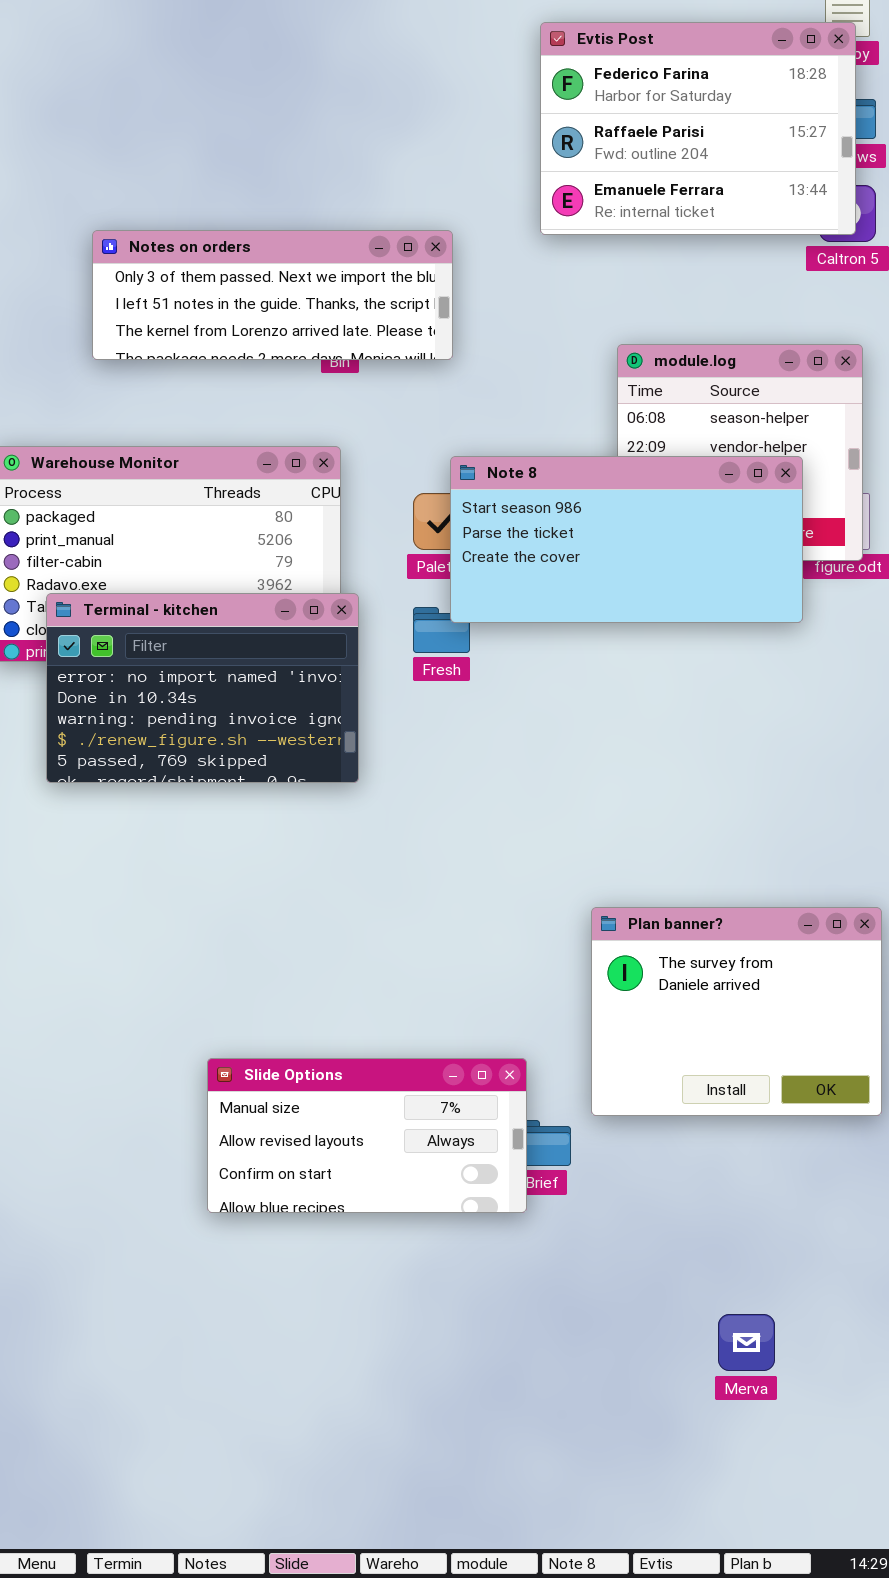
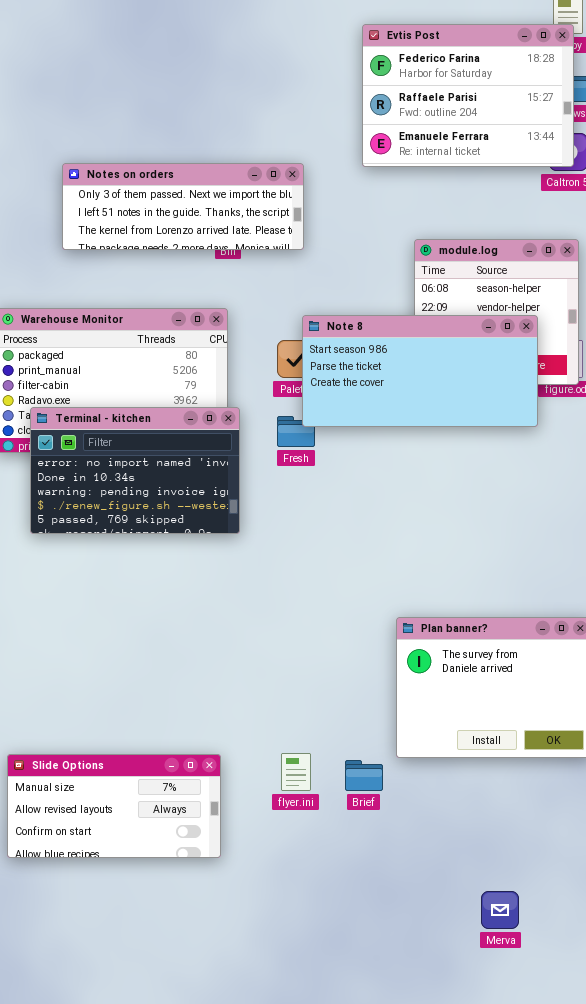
Slide Options: [207,1058,527,1213] -> [7,754,221,858], moved

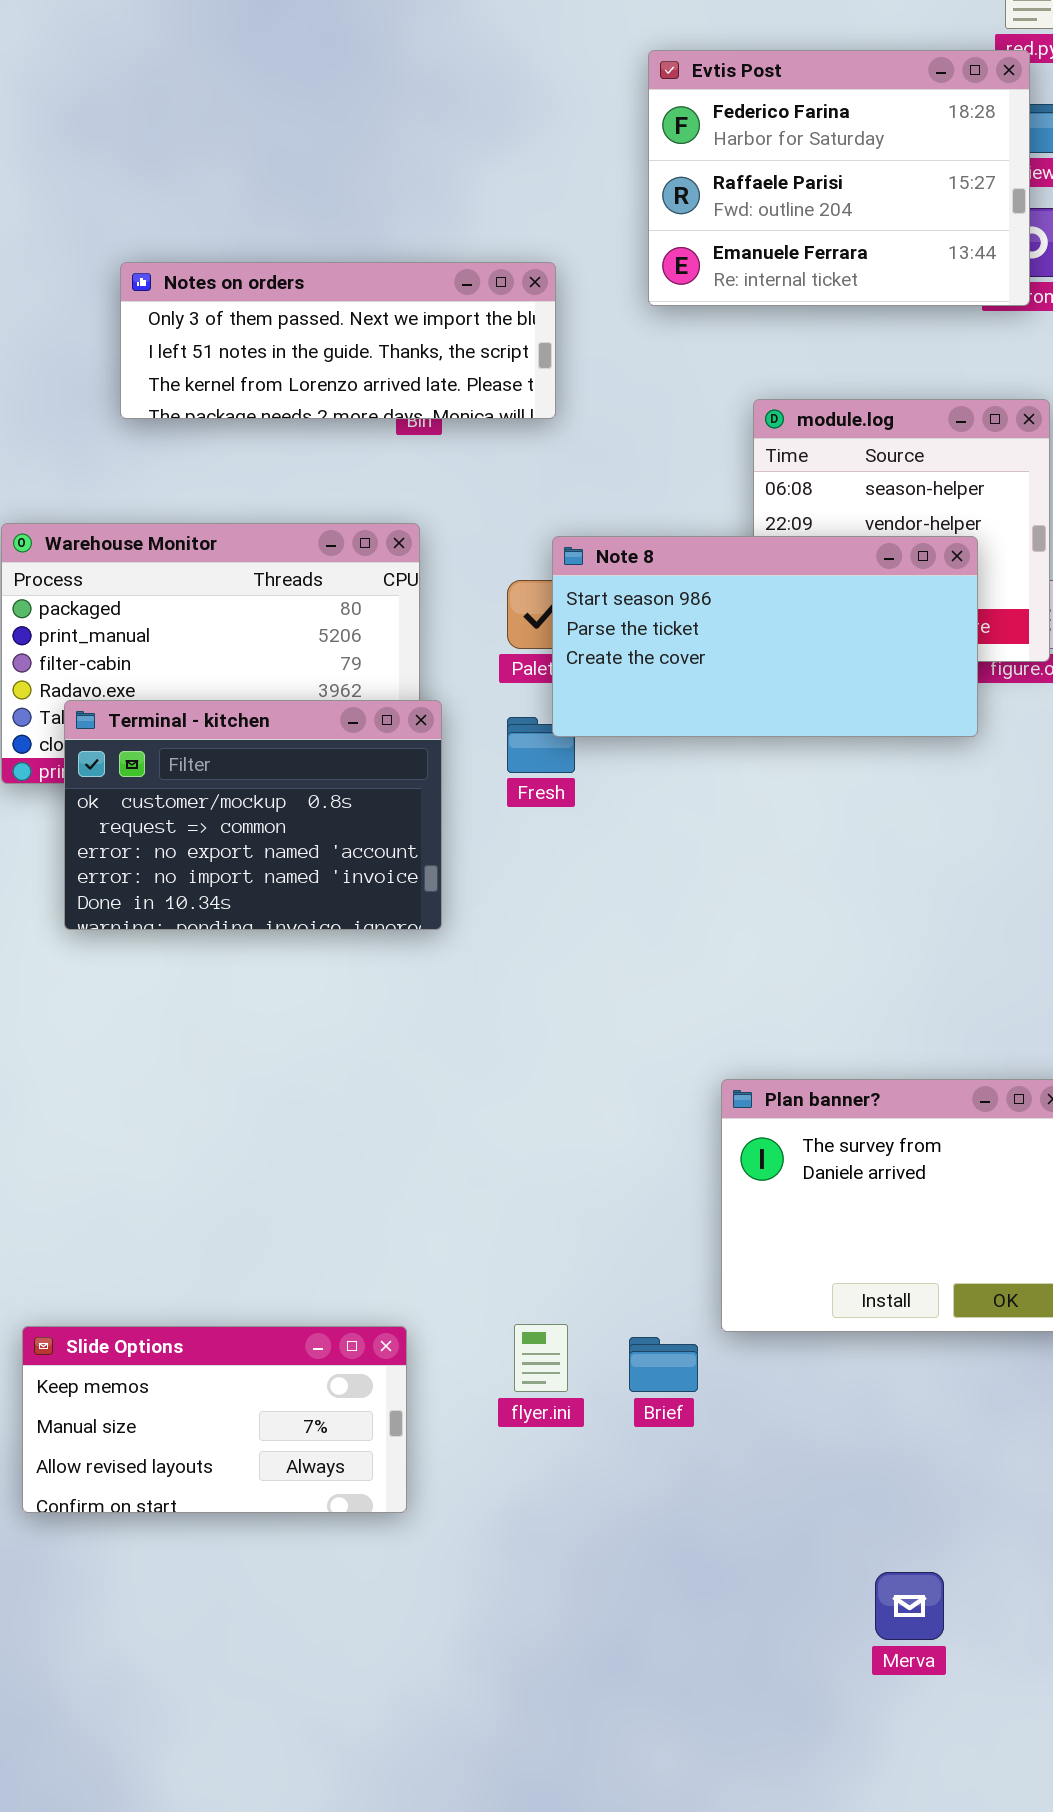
Evtis Post: [362,24,574,167] -> [648,50,1030,306], moved
Terminal - kitchen: [30,407,240,534] -> [64,700,442,930], scrolled up 3 rows
Slide Options: [7,754,221,858] -> [22,1326,407,1513], scrolled up 1 row

